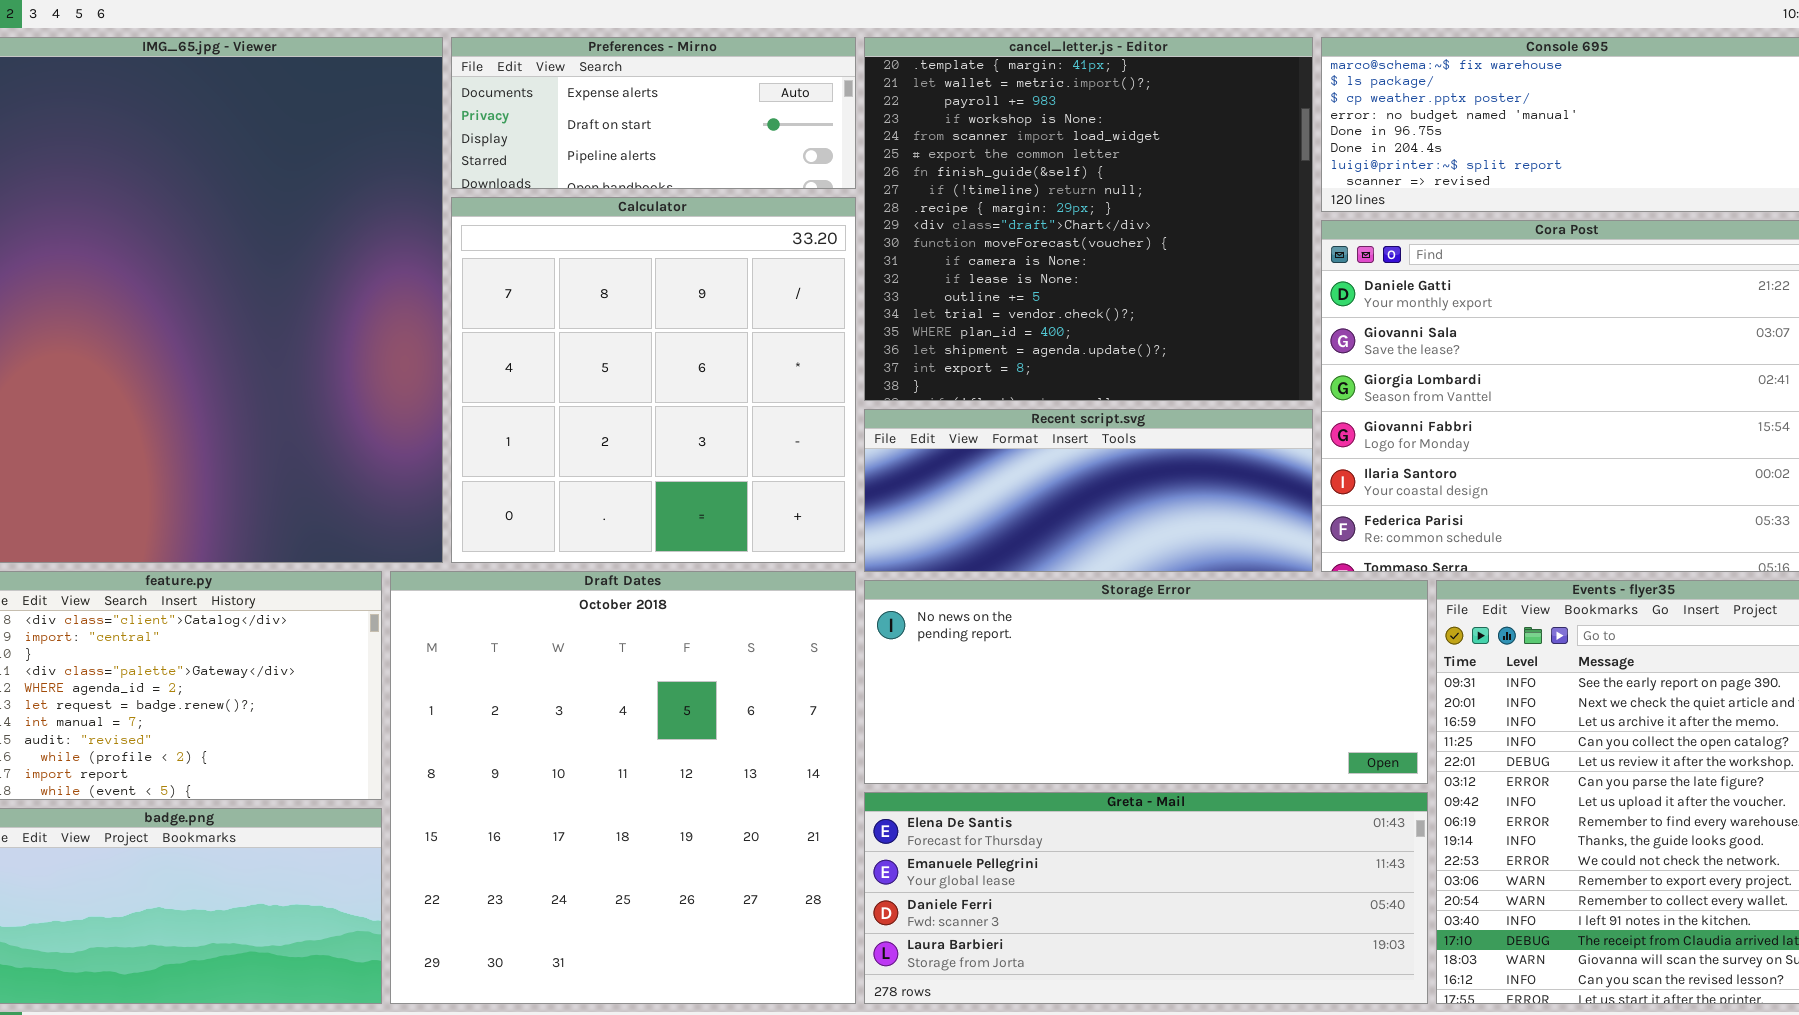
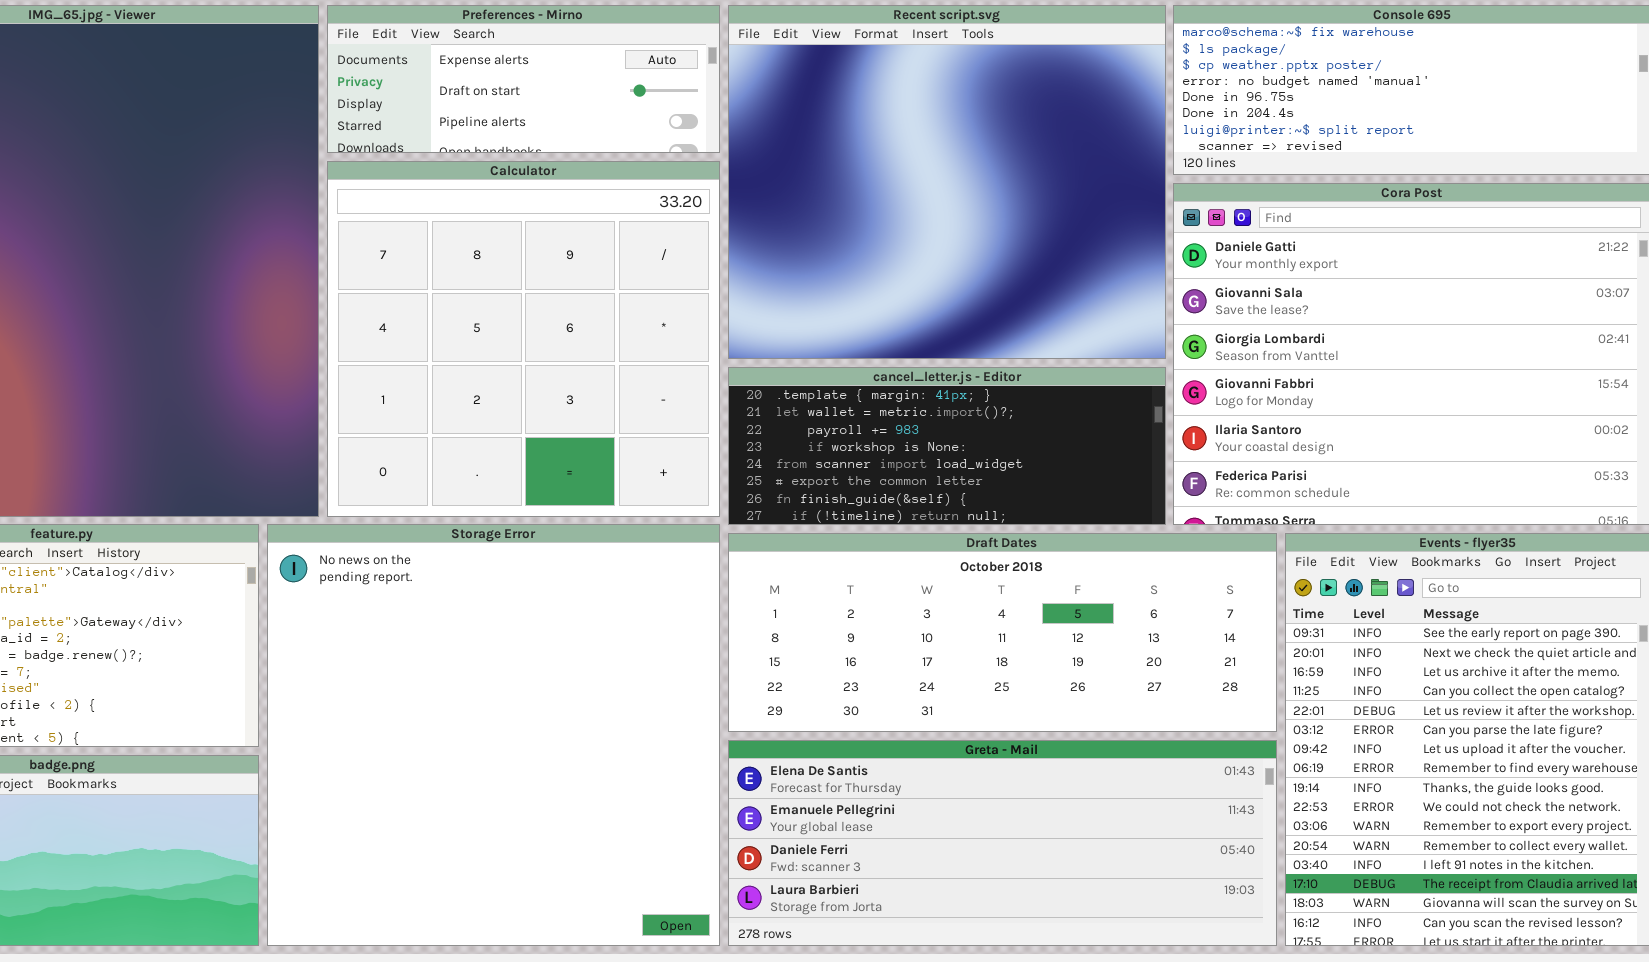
cancel_letter.js - Editor: [864,37,1313,401] -> [728,367,1166,525], moved, resized
Recent script.svg: [864,409,1313,572] -> [728,5,1166,359], moved, resized
Draft Dates: [390,571,856,1004] -> [728,533,1277,732], moved, resized
Storage Error: [864,580,1428,784] -> [267,524,720,946], moved, resized

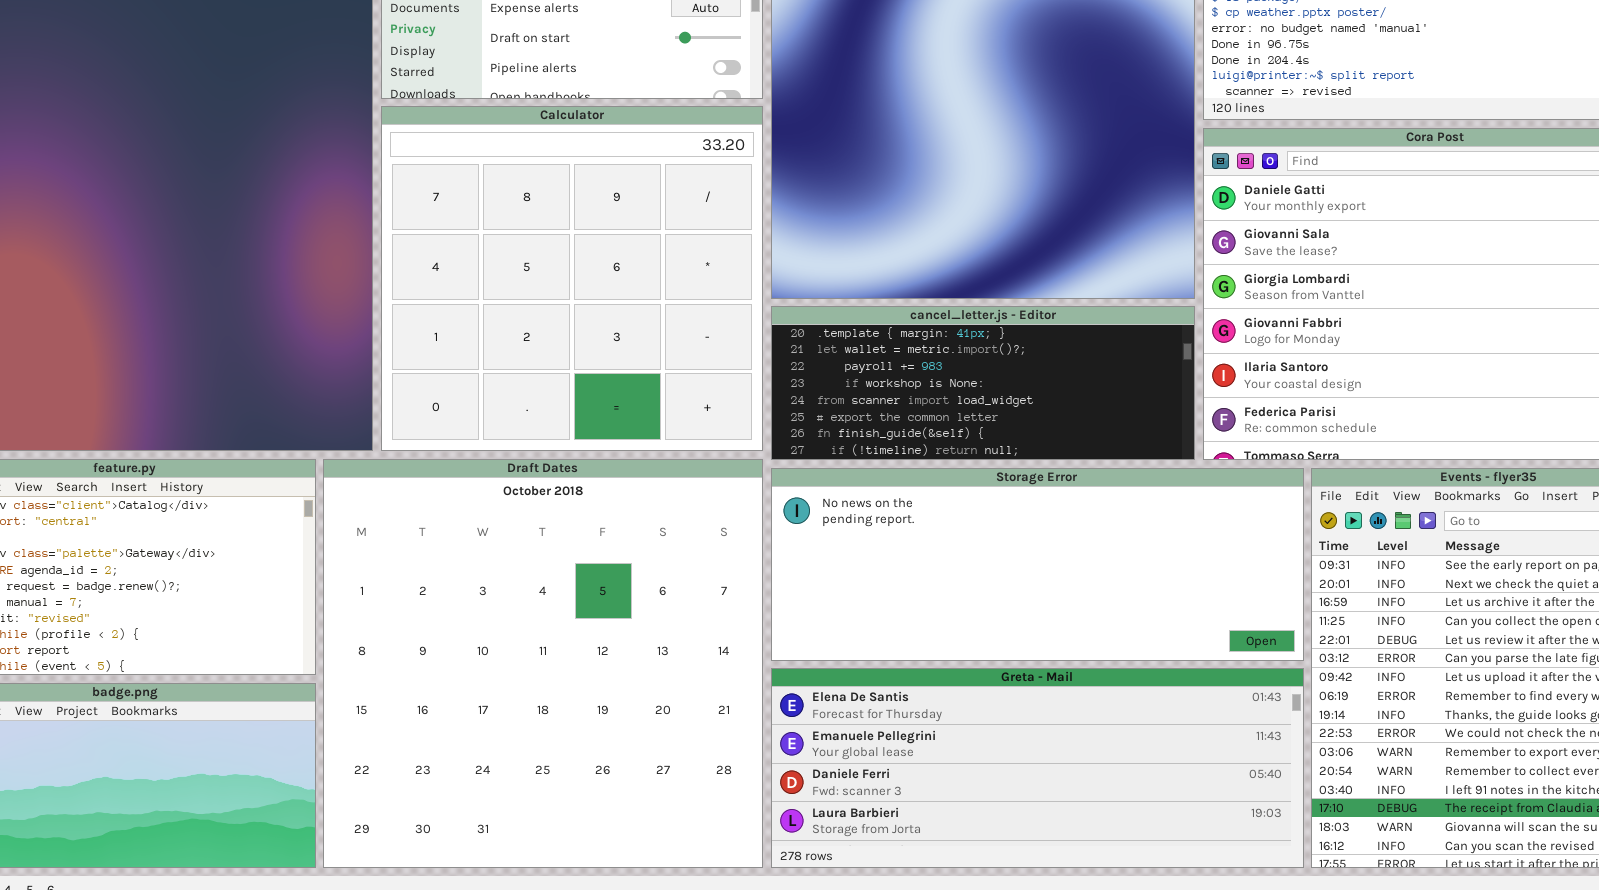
Storage Error: [267,524,720,946] -> [771,468,1304,661], moved, resized
Draft Dates: [728,533,1277,732] -> [323,459,763,868], moved, resized

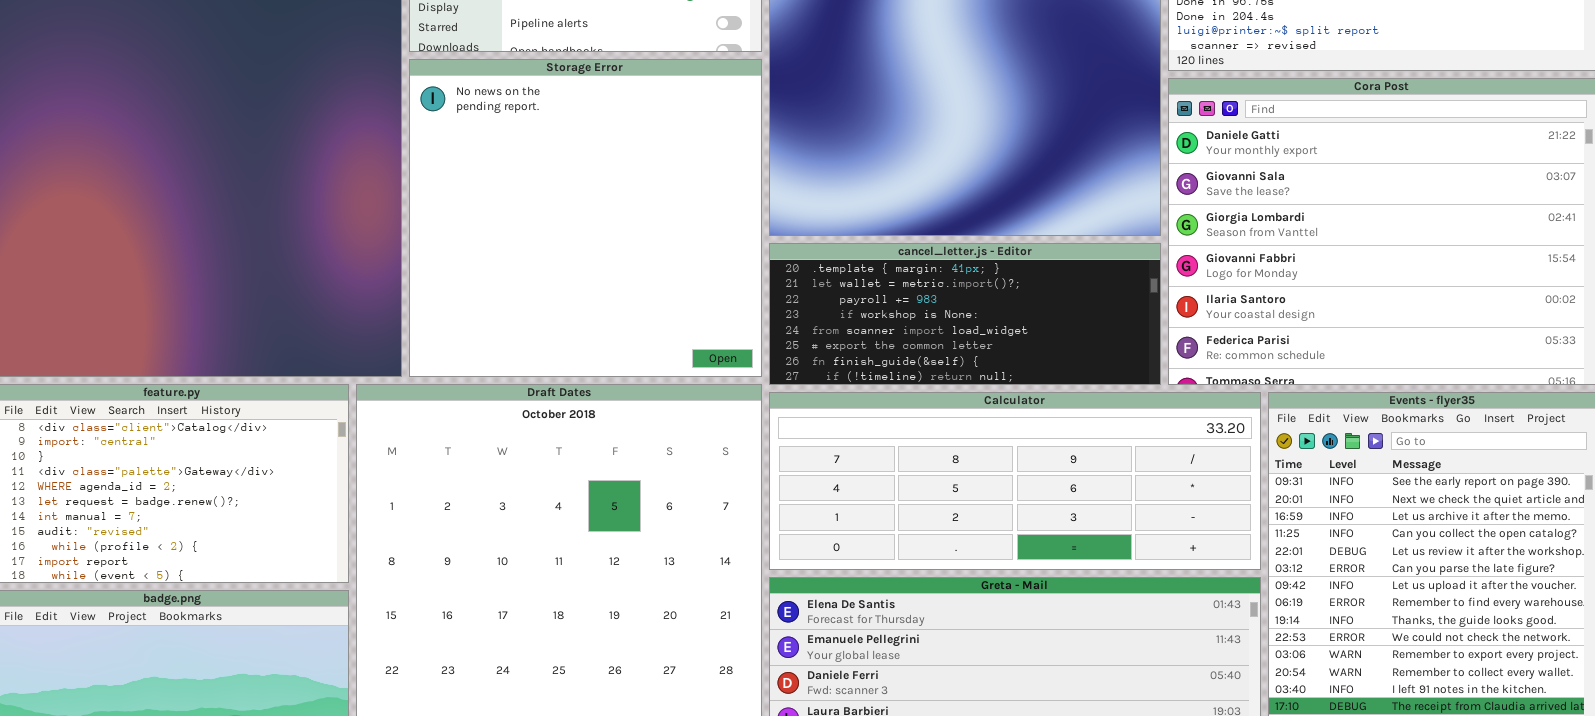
Calculator: [381,106,763,451] -> [769,392,1261,570], moved, resized
Storage Error: [771,468,1304,661] -> [409,59,762,377], moved, resized

